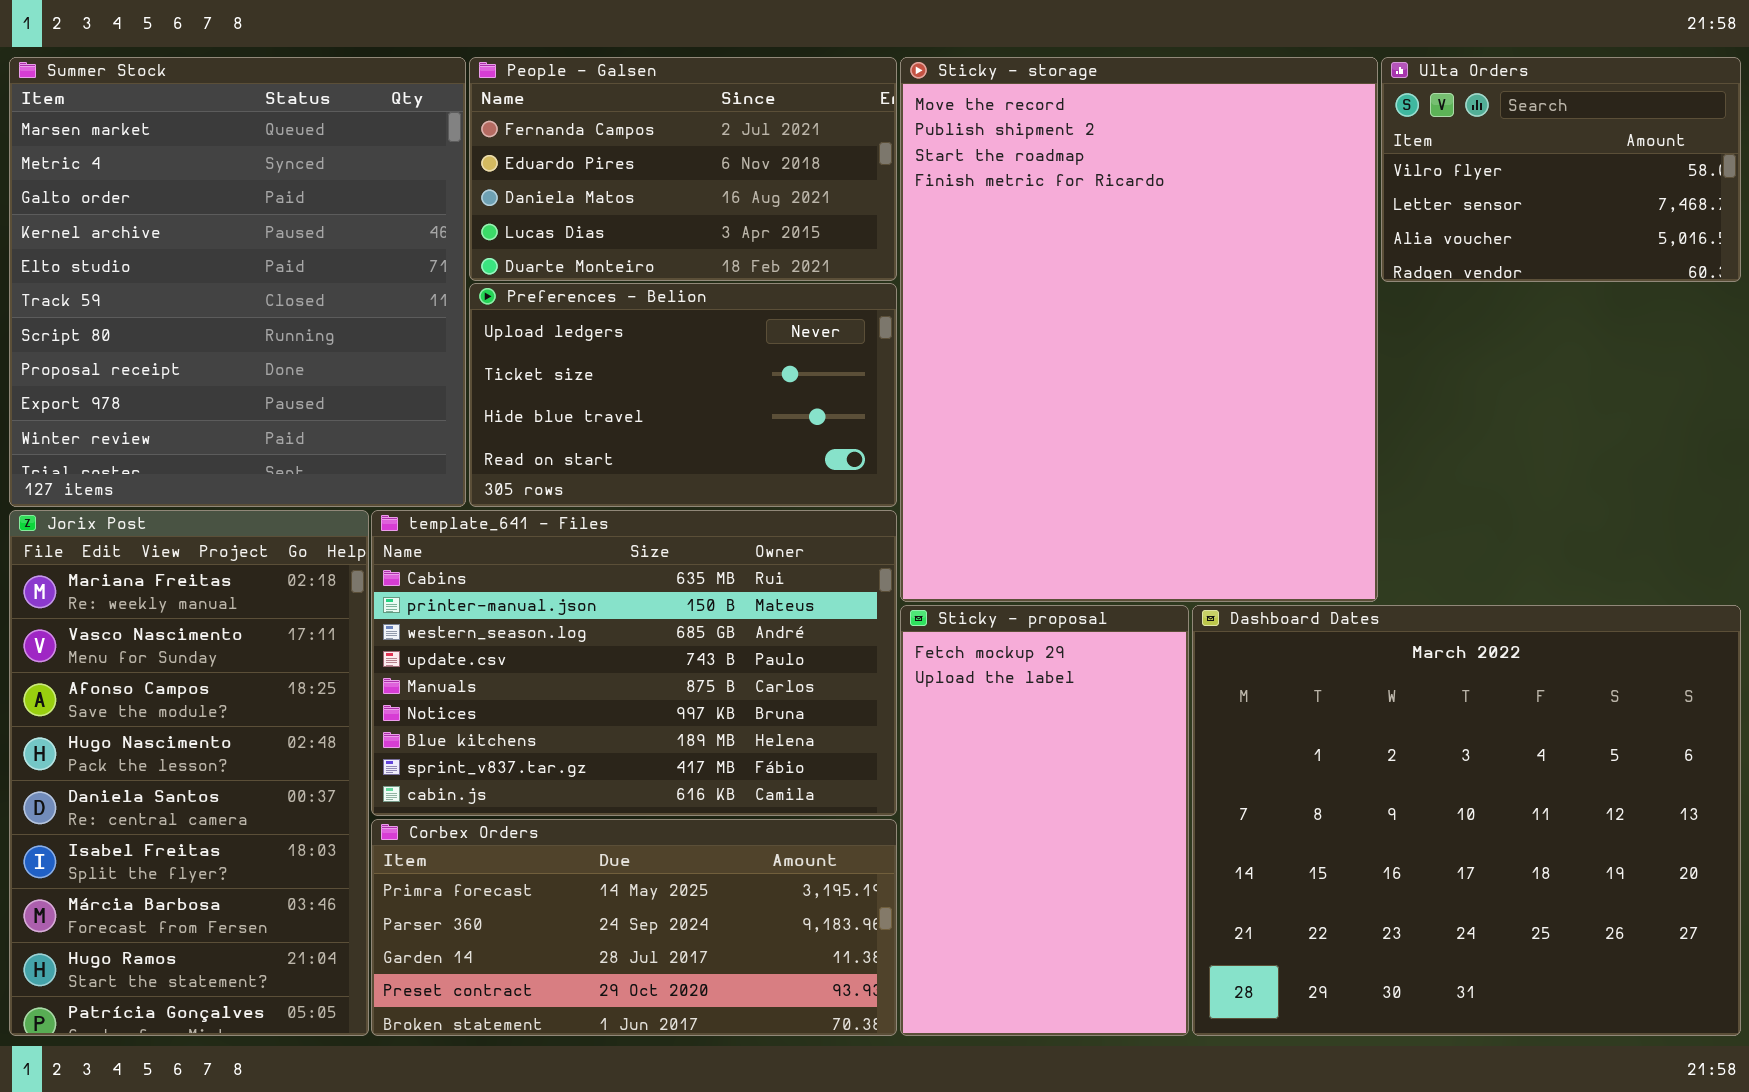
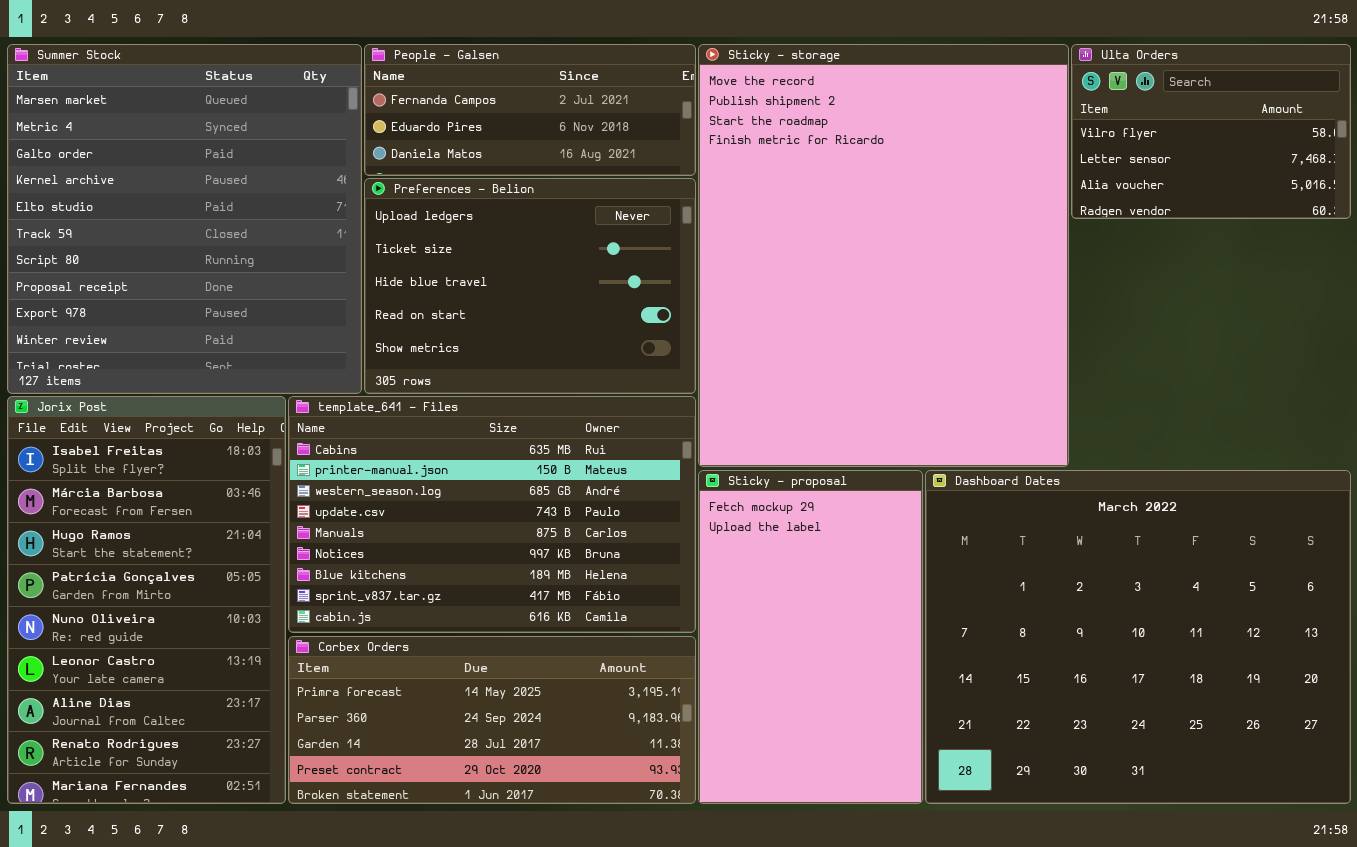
People - Galsen: [469,57,897,281] -> [364,44,696,176], resized
Preferences - Belion: [469,283,897,507] -> [364,178,696,394], resized
Jorix Post: [9,510,369,1036] -> [7,396,286,804], scrolled down 5 rows

